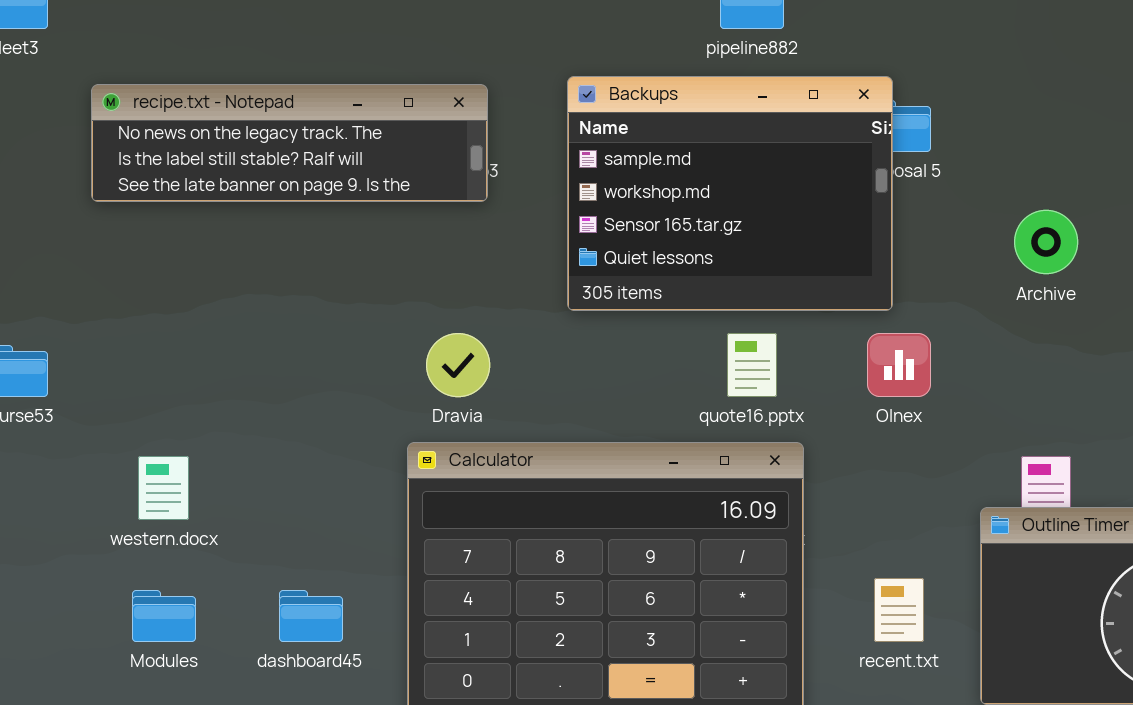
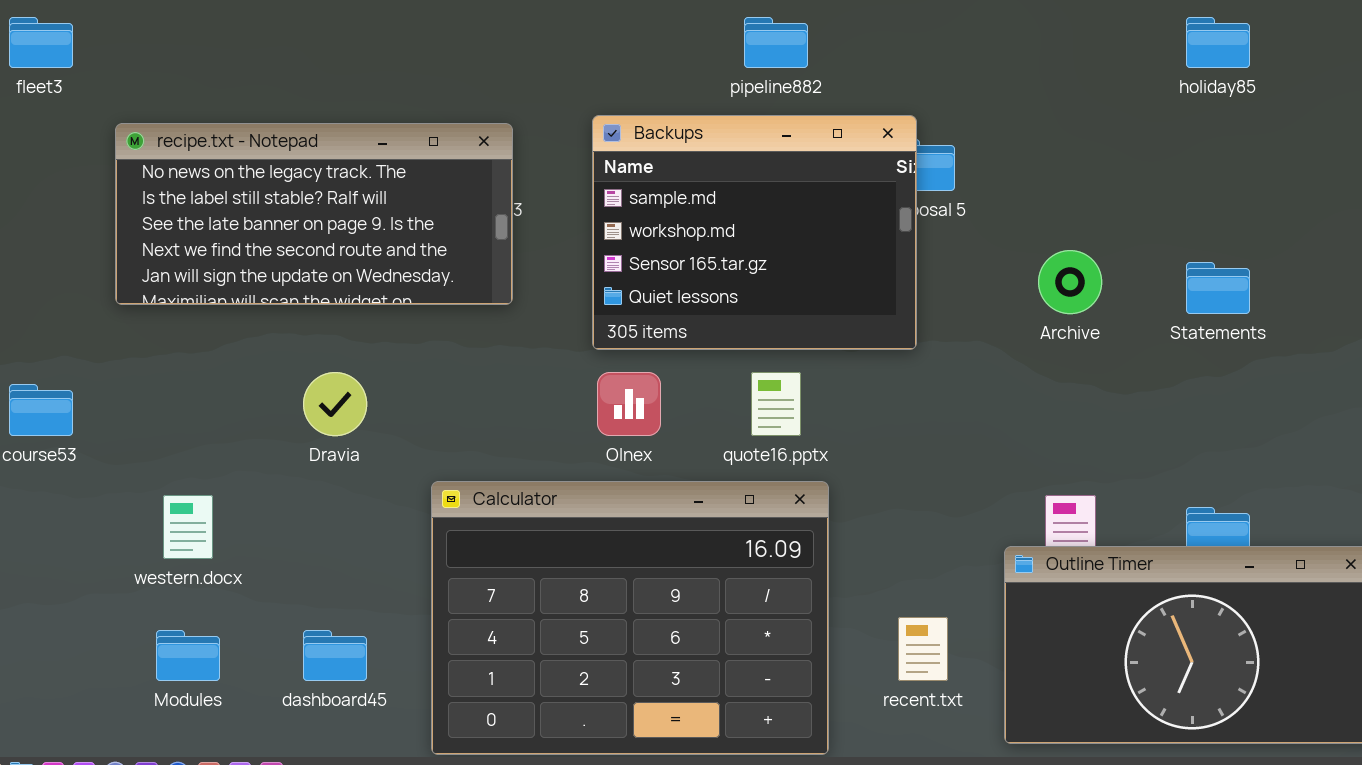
recipe.txt - Notepad: [91,84,488,202] -> [115,123,513,305], resized
Dravia: [426,333,490,397] -> [303,372,367,436], moved
Olnex: [867,333,931,397] -> [597,372,661,436], moved

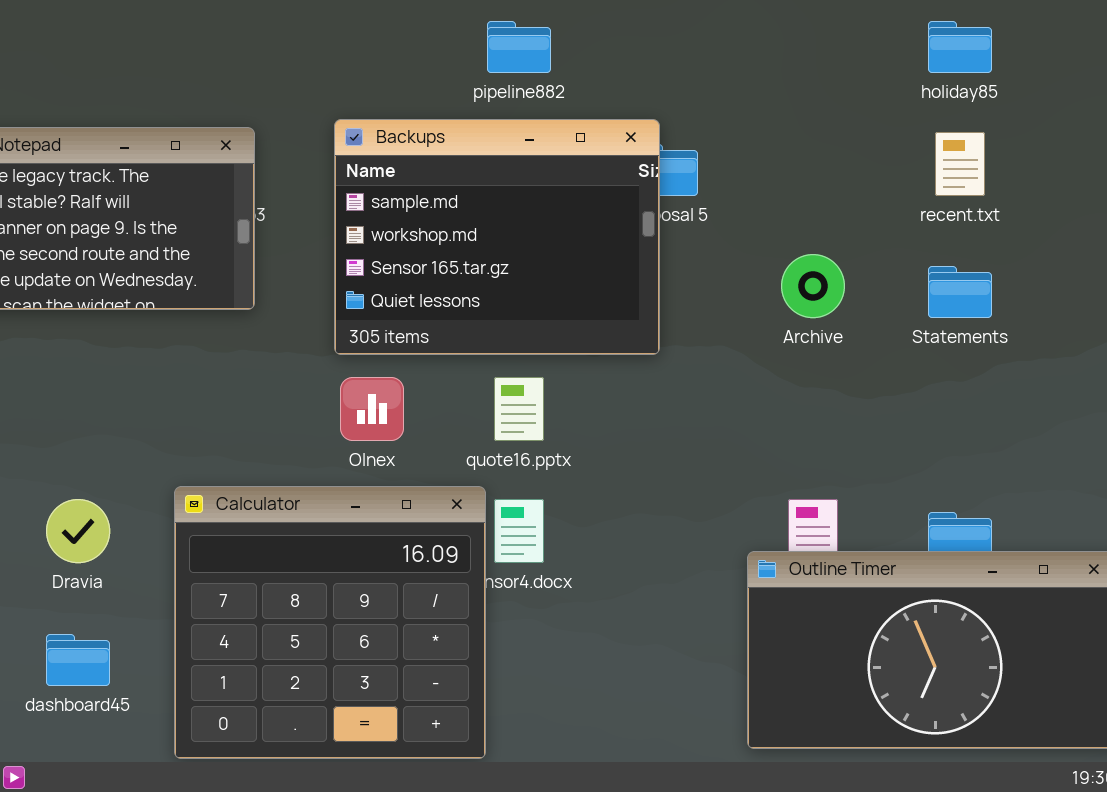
Dravia: [303,372,367,436] -> [46,499,110,563], moved
Calculator: [431,481,829,755] -> [174,486,486,759], resized
recent.txt: [898,617,948,681] -> [935,132,985,196], moved

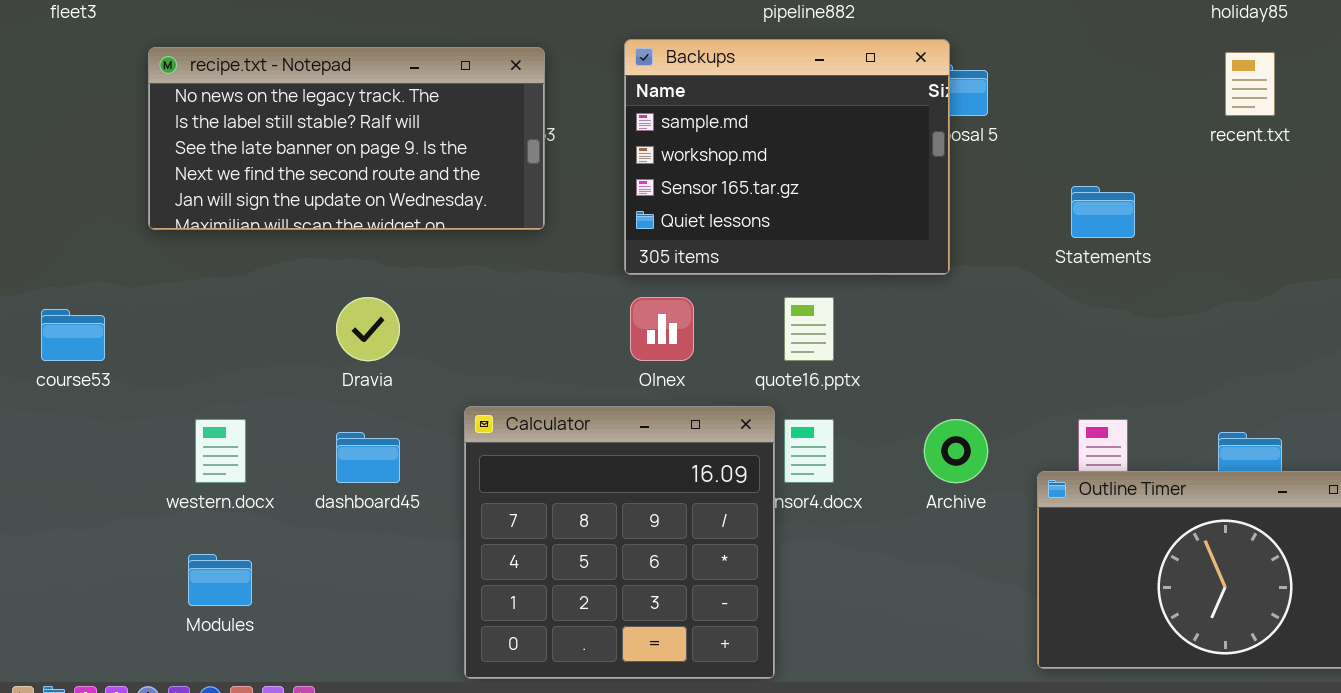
Archive: [781,254,845,318] -> [924,419,988,483], moved
Statements: [928,266,992,318] -> [1071,186,1135,238], moved
Dravia: [46,499,110,563] -> [336,297,400,361], moved
dashboard45: [46,634,110,686] -> [336,432,400,483], moved

